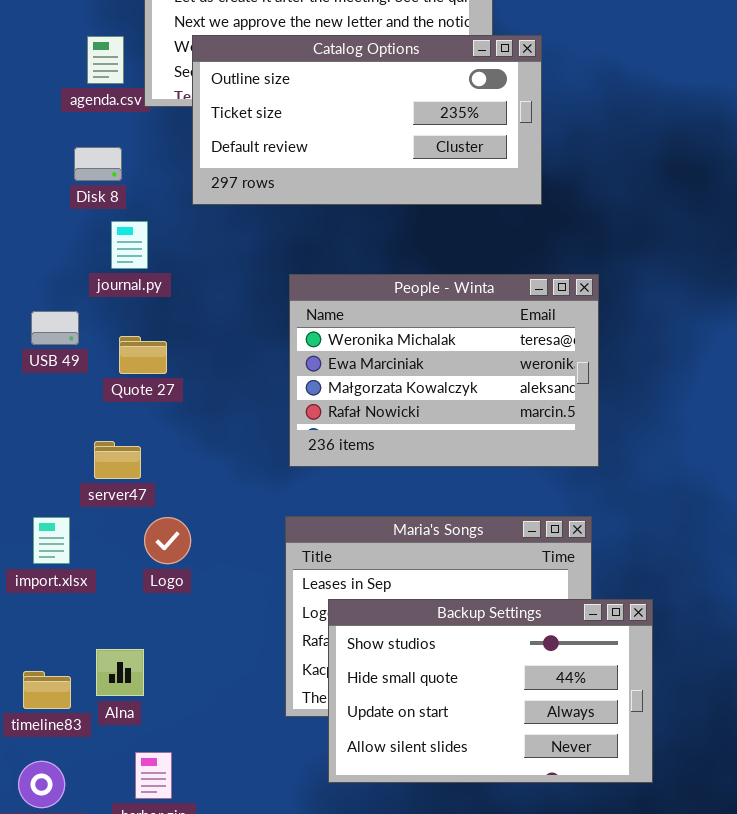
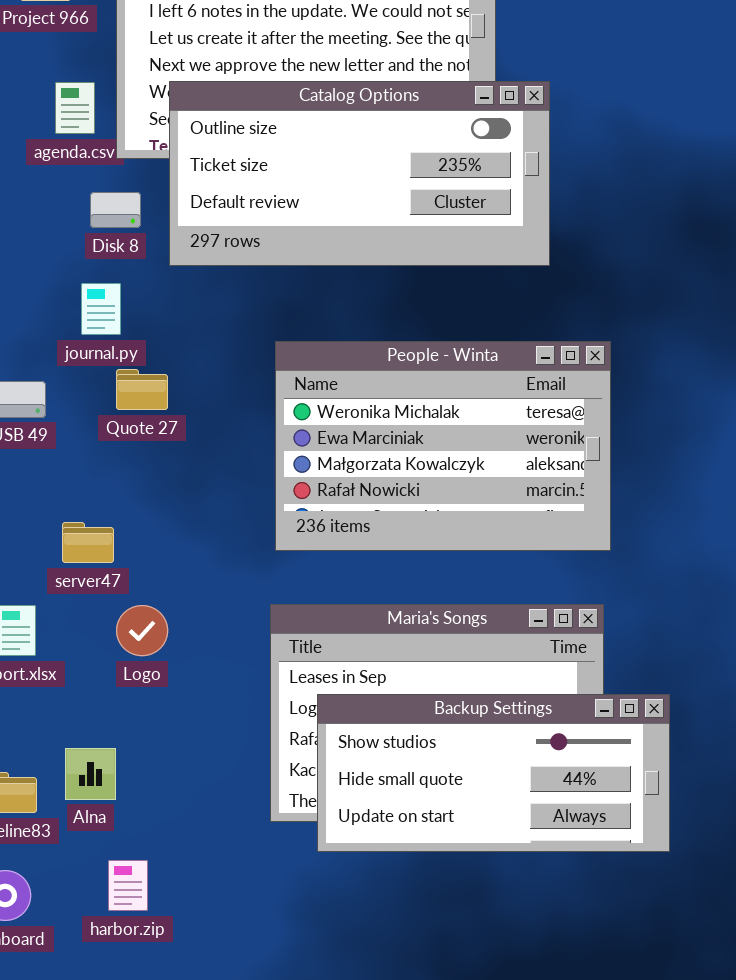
Disk 8: [74,147,122,181] -> [90,192,141,228], moved
Quote 27: [119,336,167,374] -> [116,369,168,410], moved
Backup Settings: [328,599,653,783] -> [317,694,670,852], resized

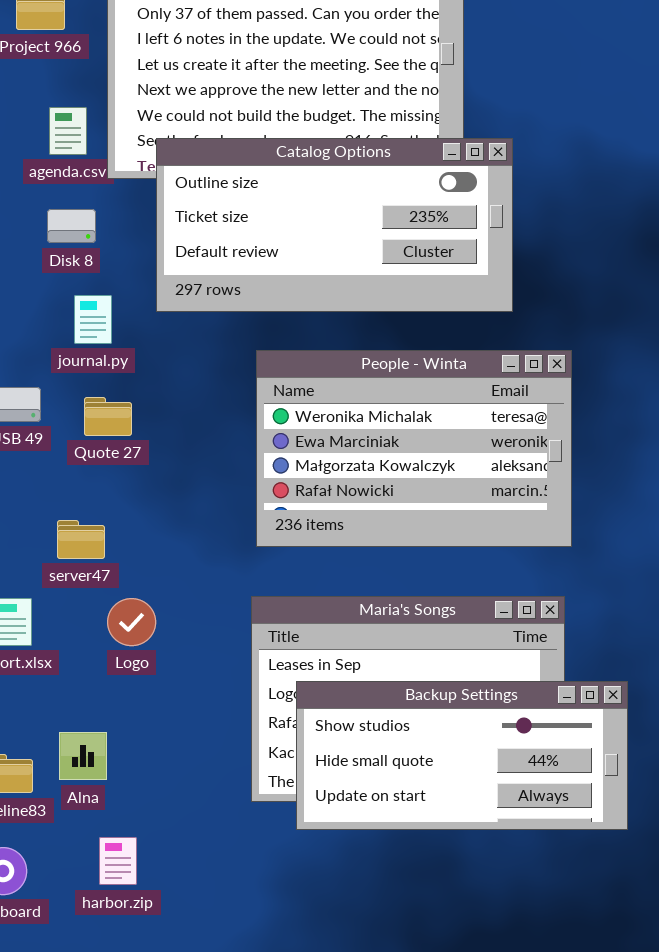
Catalog Options: [169,81,550,266] -> [156,138,513,312], moved
Disk 8: [90,192,141,228] -> [47,209,96,243], moved
Quote 27: [116,369,168,410] -> [84,397,132,436], moved

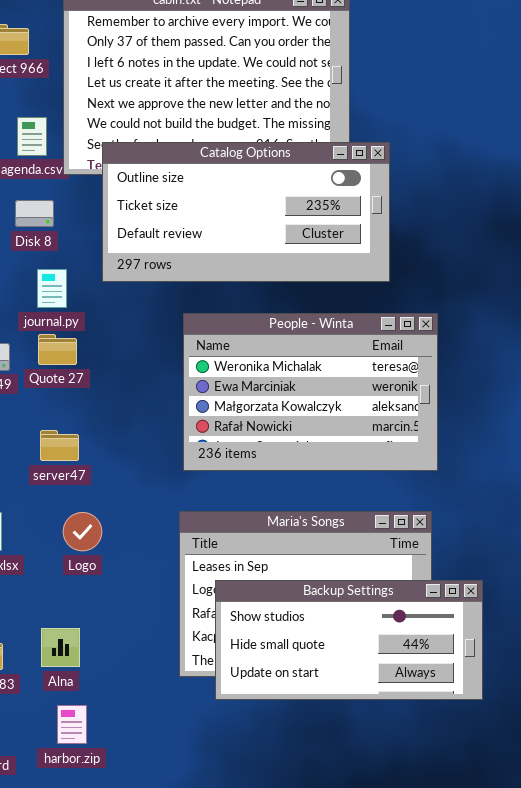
Quote 27: [84,397,132,436] -> [38,334,77,365], moved
server47: [57,520,105,559] -> [40,430,79,461], moved
Alna: [59,732,107,780] -> [41,628,80,667], moved

